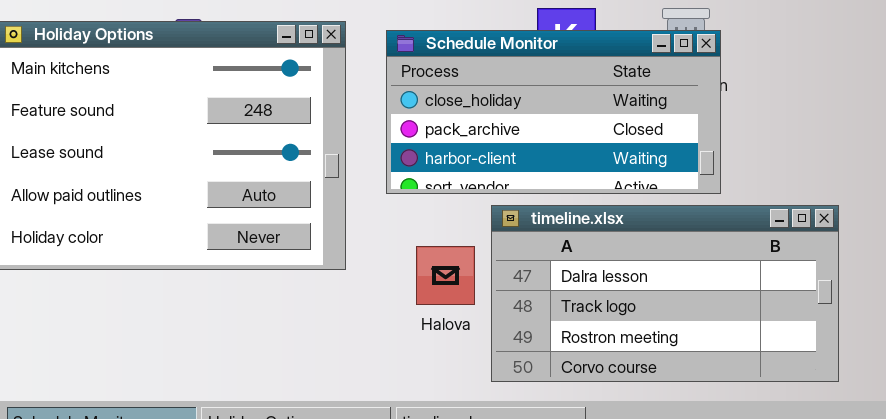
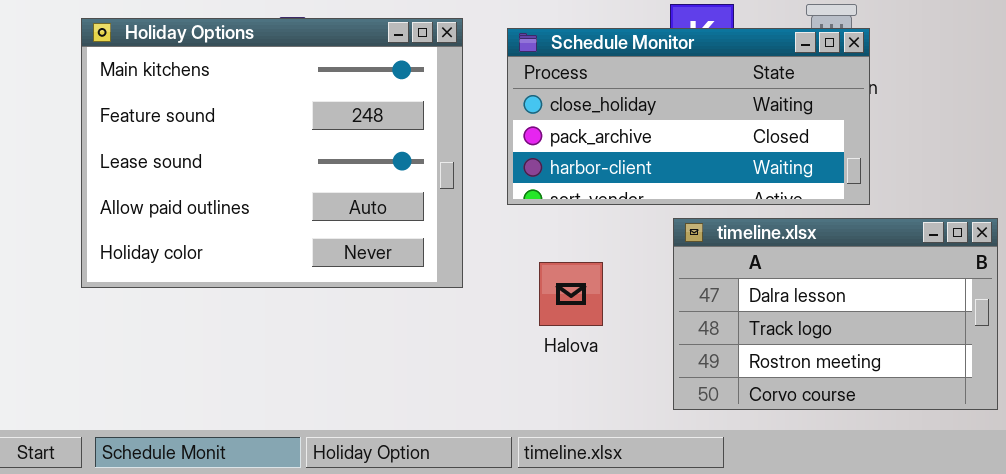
timeline.xlsx: [491,205,839,382] -> [673,218,998,410], resized

